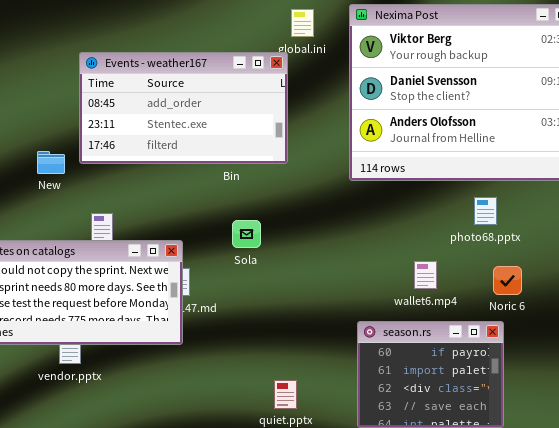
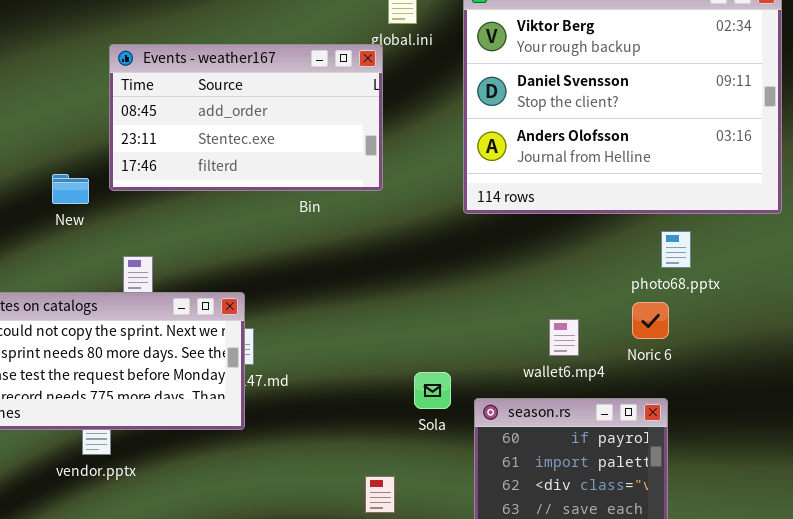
photo68.pptx: [474,197,497,225] -> [661,231,691,268], moved
Sola: [232,220,261,248] -> [414,372,451,409], moved
Noric 6: [493,266,522,295] -> [632,302,669,339], moved

